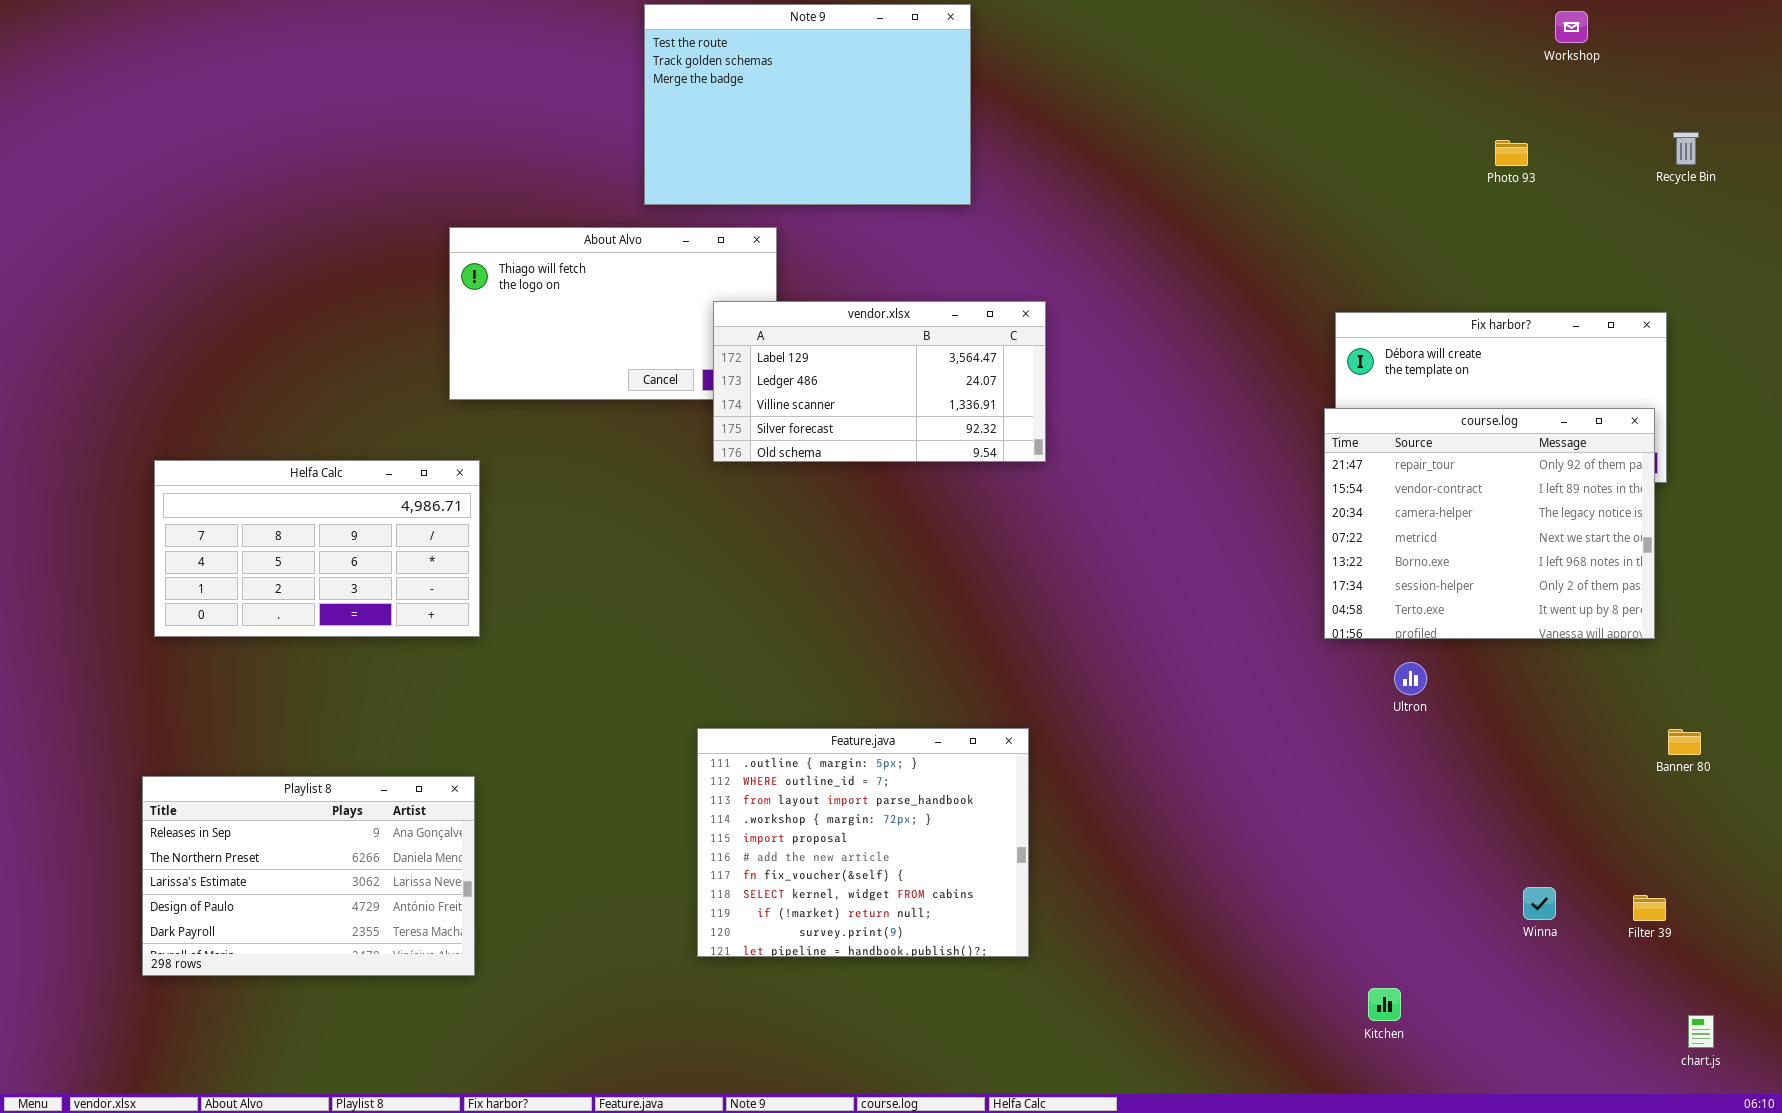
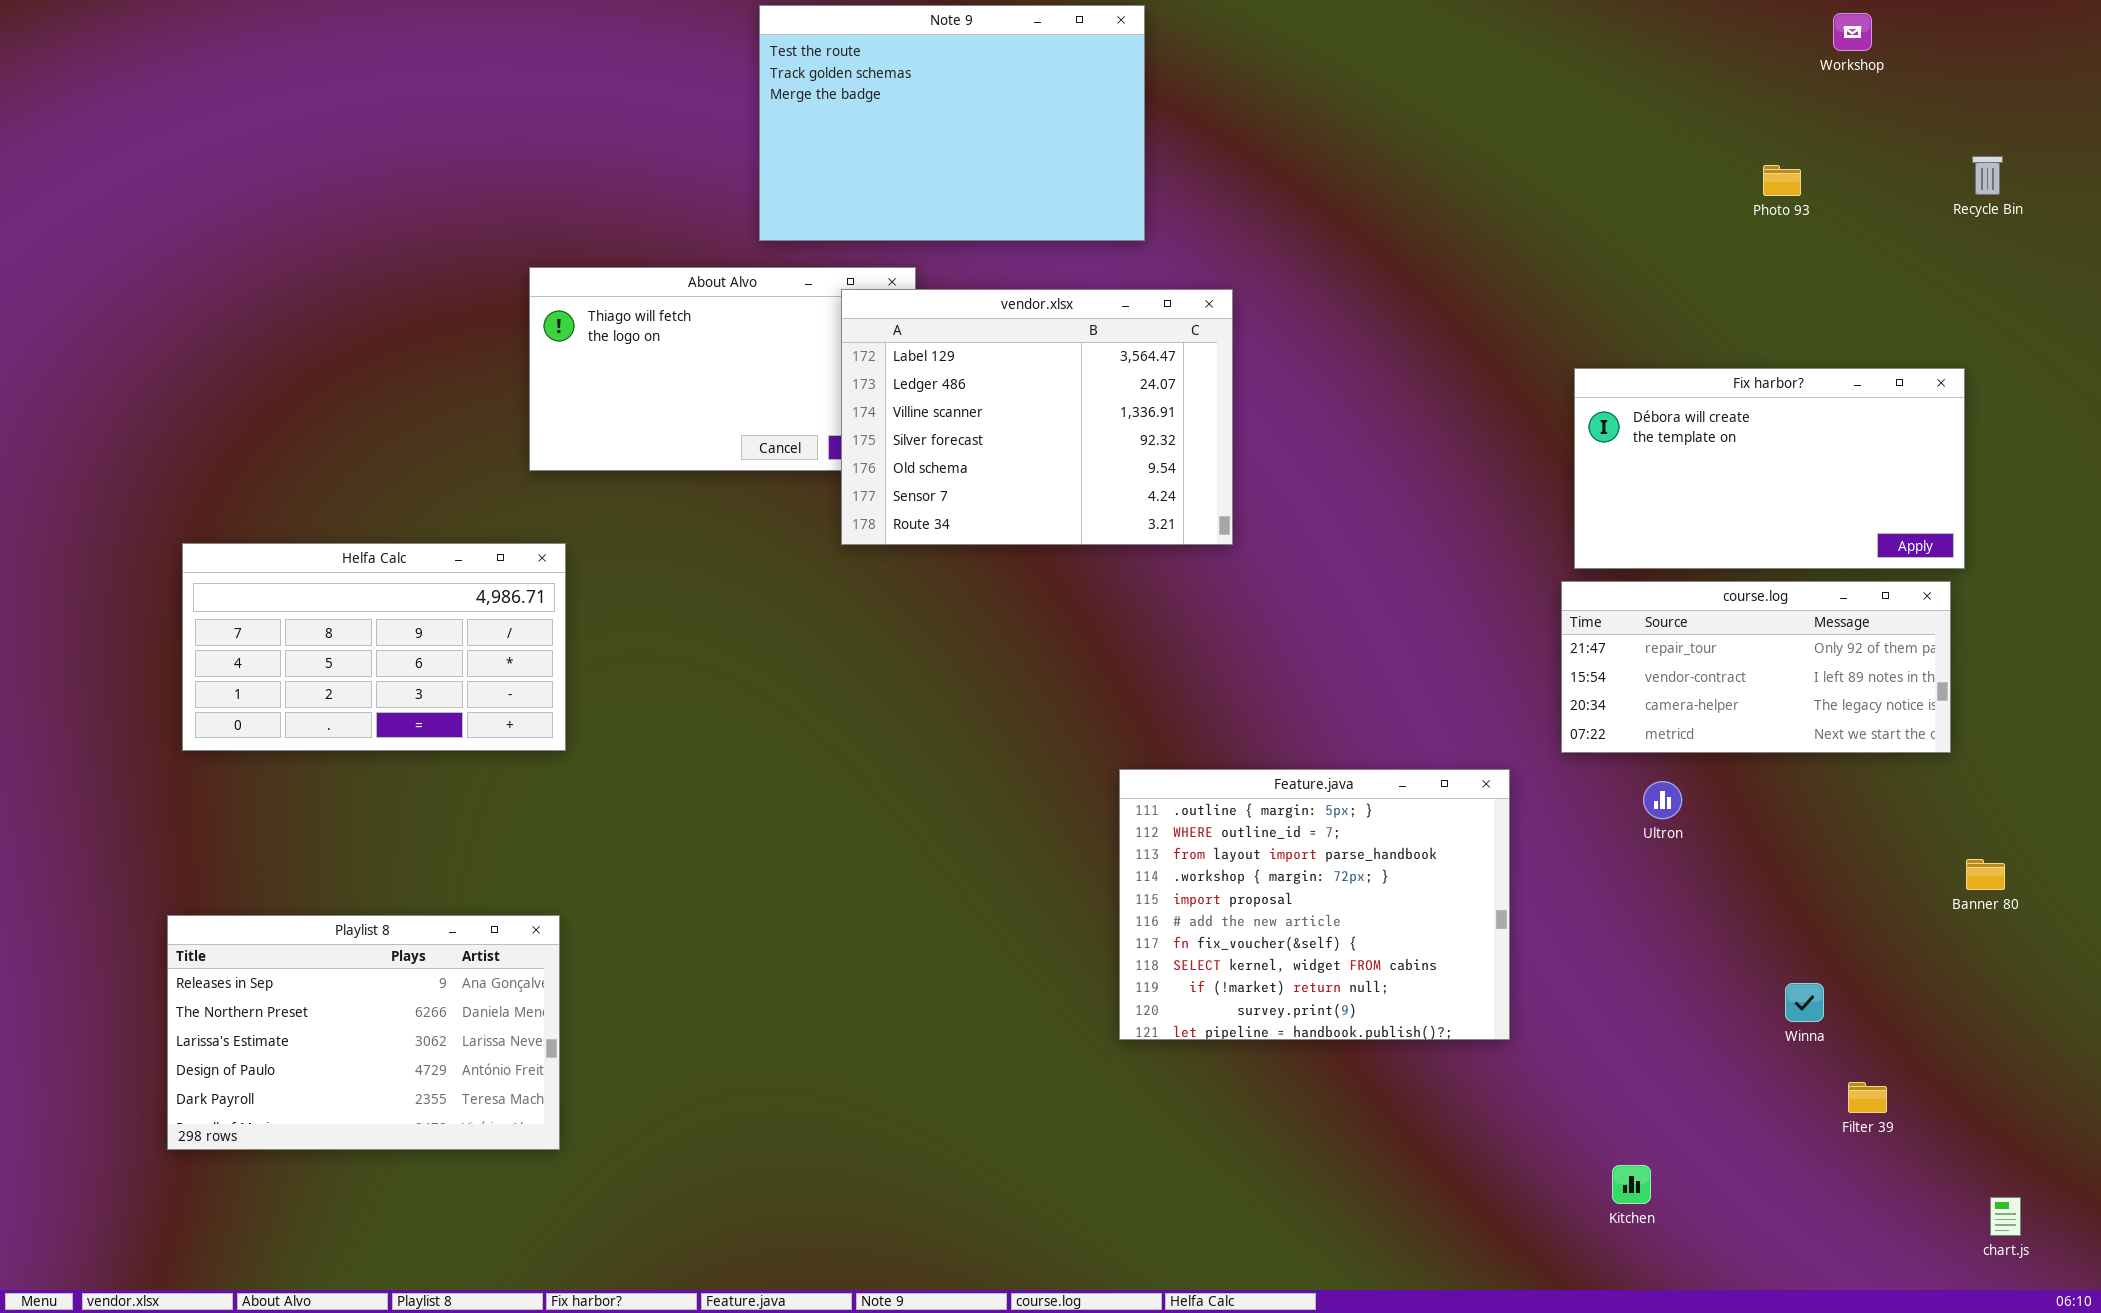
vendor.xlsx: [713,301,1046,462] -> [841,289,1233,545], resized
course.log: [1324,408,1655,639] -> [1561,581,1951,753], resized
Feature.java: [697,728,1029,957] -> [1119,769,1510,1040], moved
Winna: [1523,887,1556,920] -> [1785,983,1824,1022], moved
Filter 39: [1633,895,1666,921] -> [1848,1082,1887,1113], moved

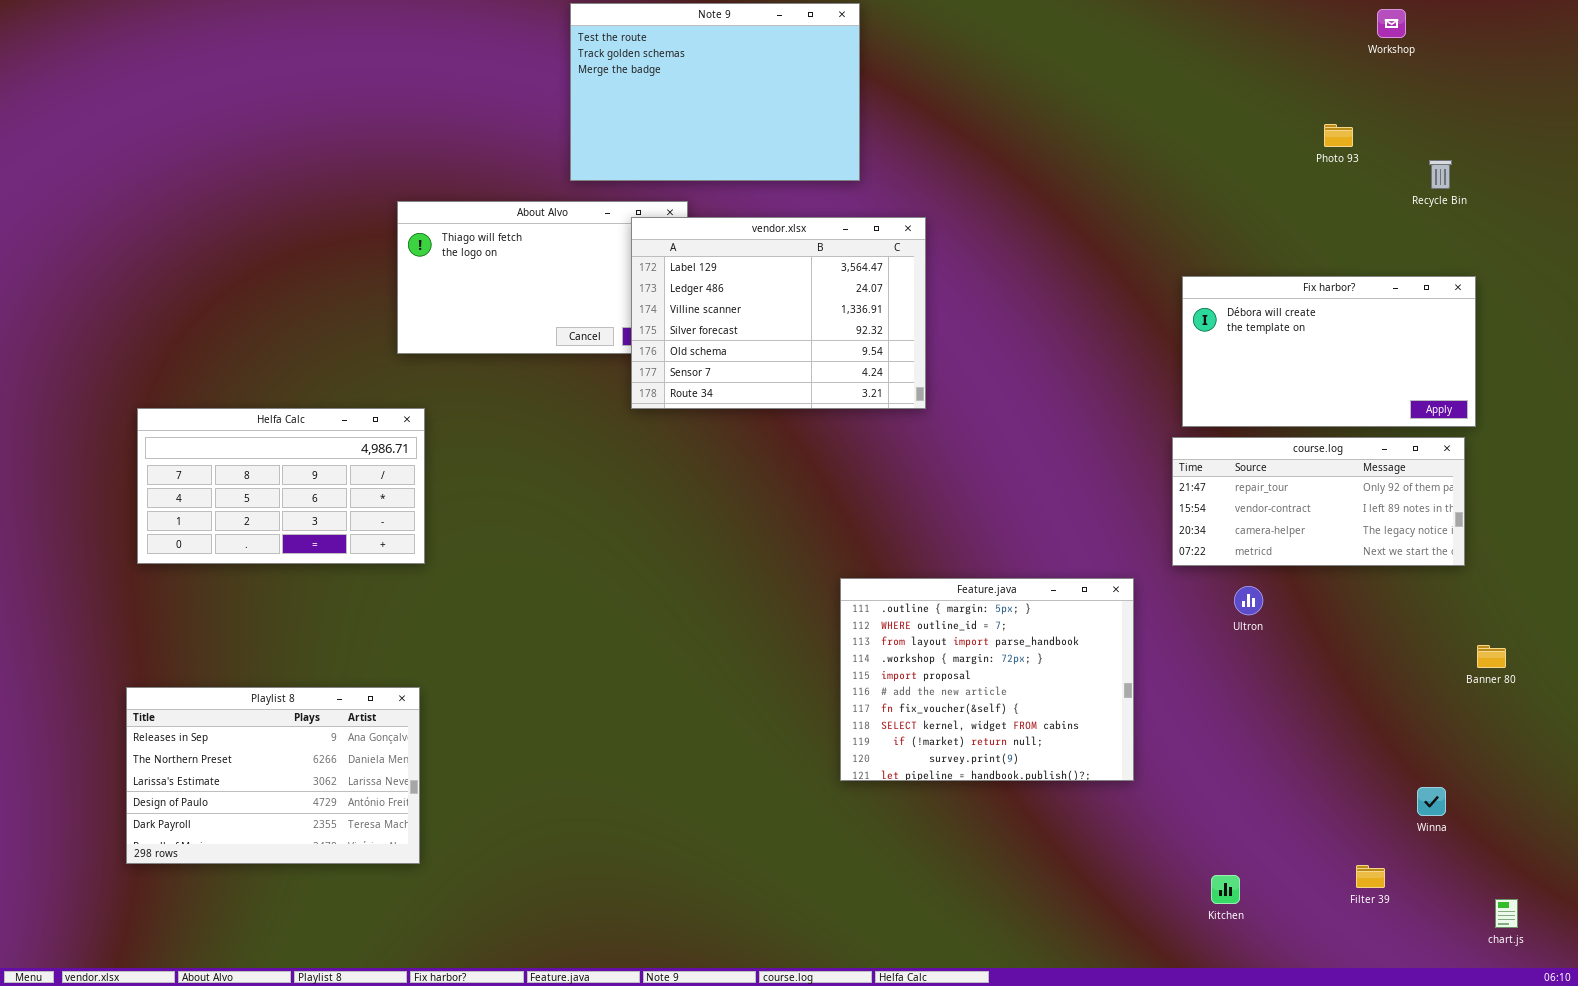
Recycle Bin: [1972,156,2003,195] -> [1429,160,1452,189], moved
Winna: [1785,983,1824,1022] -> [1417,787,1446,816], moved
Filter 39: [1848,1082,1887,1113] -> [1356,865,1385,888], moved

